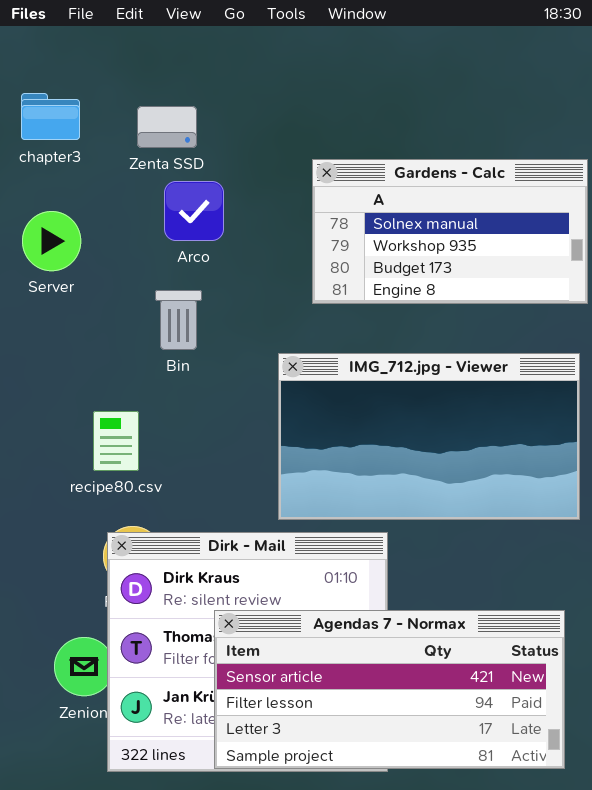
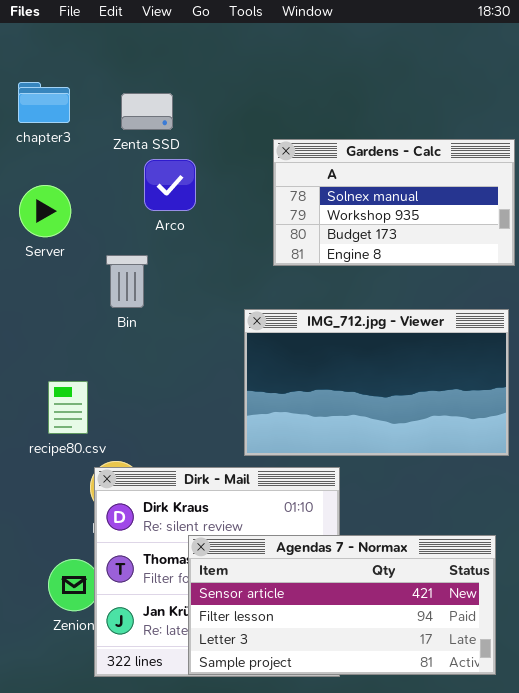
Bin: [155,290,202,350] -> [106,255,148,308], moved
recipe80.csv: [93,411,139,471] -> [48,381,88,434], moved

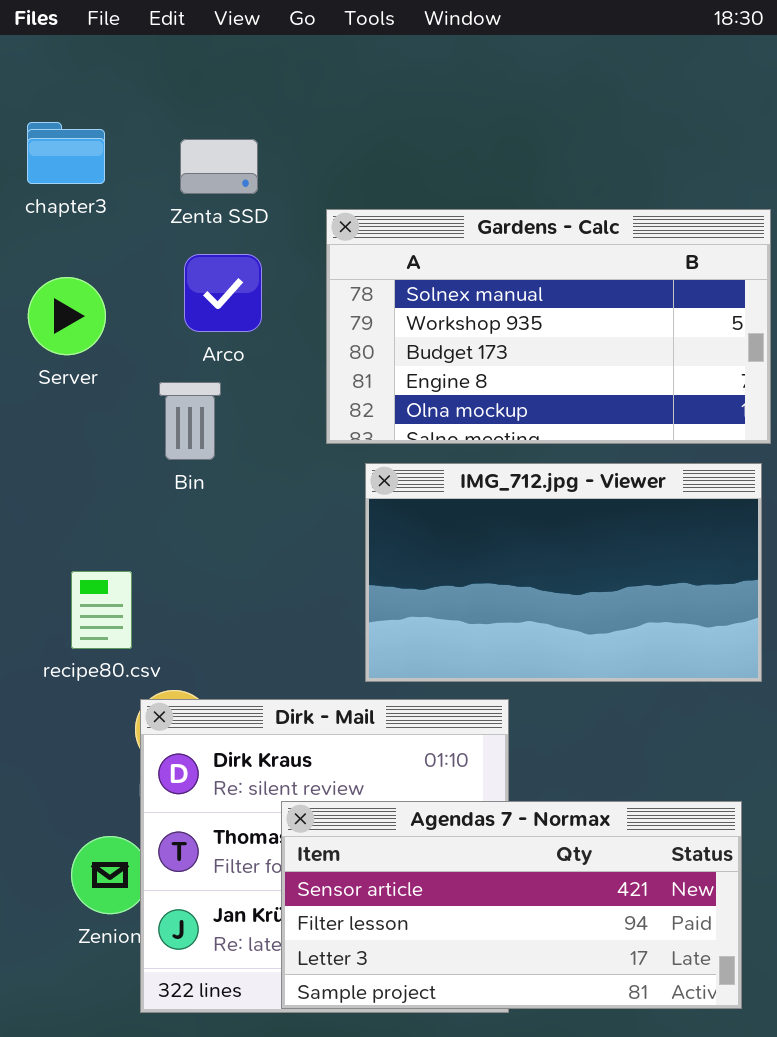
Gardens - Calc: [273,139,515,266] -> [326,209,771,444], resized
Arco: [144,159,196,211] -> [184,254,262,332], moved

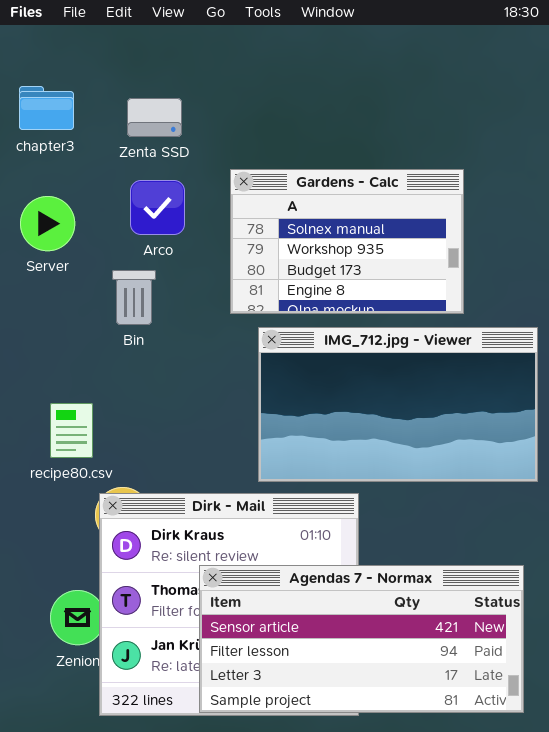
Gardens - Calc: [326,209,771,444] -> [230,169,464,314], resized

